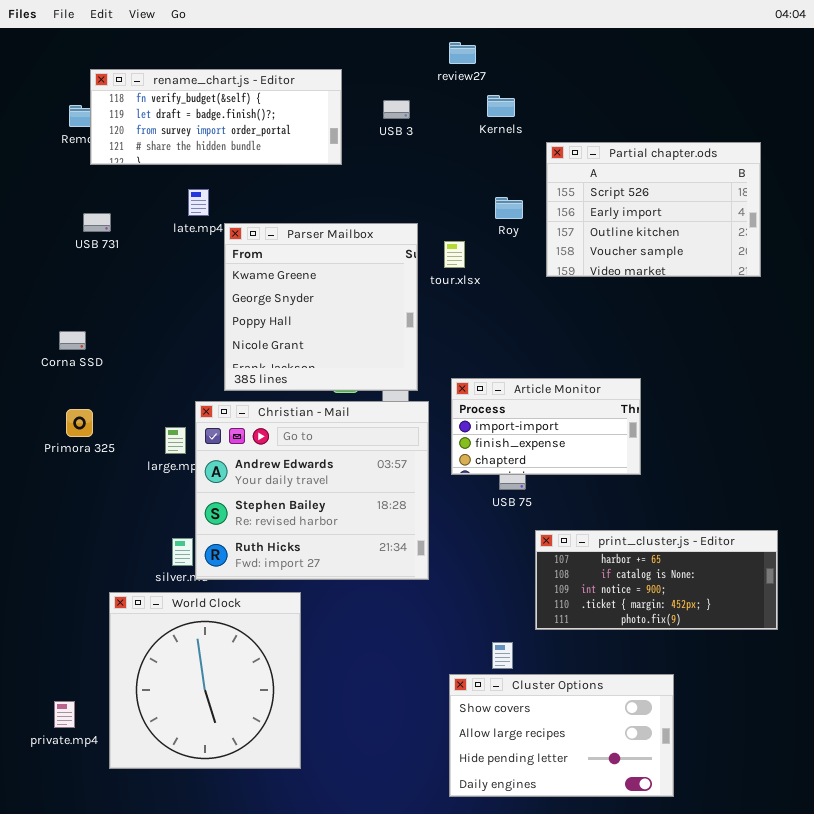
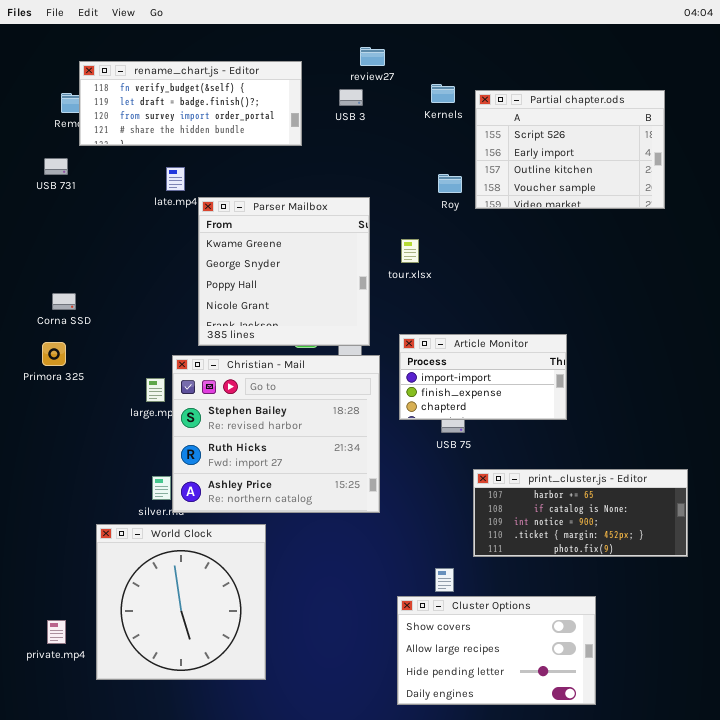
review27: [449,42,476,64] -> [360,47,385,66], moved
Partial chapter.ods: [546,142,761,277] -> [475,90,665,209], moved
USB 731: [83,213,111,232] -> [44,158,68,175], moved
tour.xlsx: [444,241,465,268] -> [401,239,419,263], moved
Christian - Mail: [195,401,429,580] -> [172,355,380,513], scrolled down 1 row
Primora 325: [66,409,93,437] -> [42,342,66,366], moved

